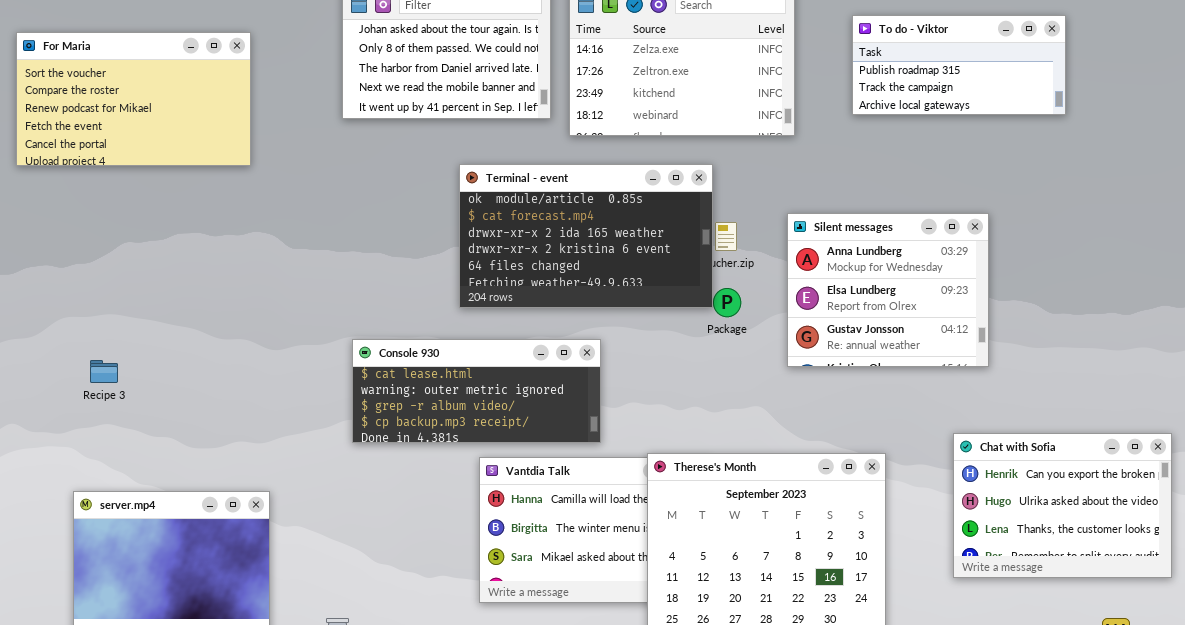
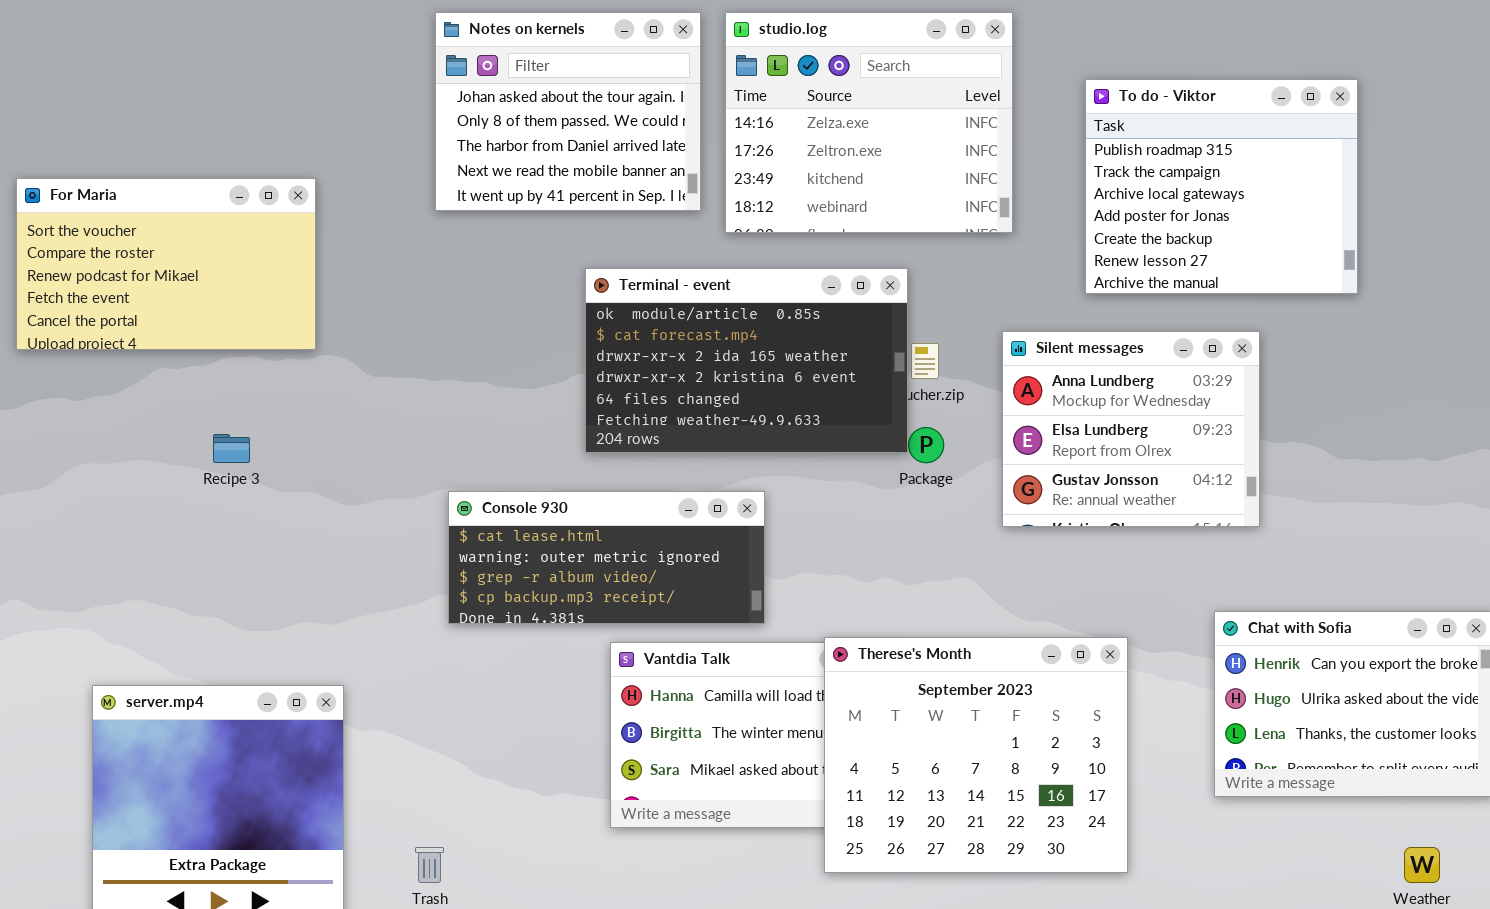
To do - Viktor: [852,15,1066,115] -> [1085,79,1358,294], resized
For Maria: [16,32,251,166] -> [16,178,316,350], moved
Recipe 3: [90,360,118,383] -> [213,434,250,463], moved

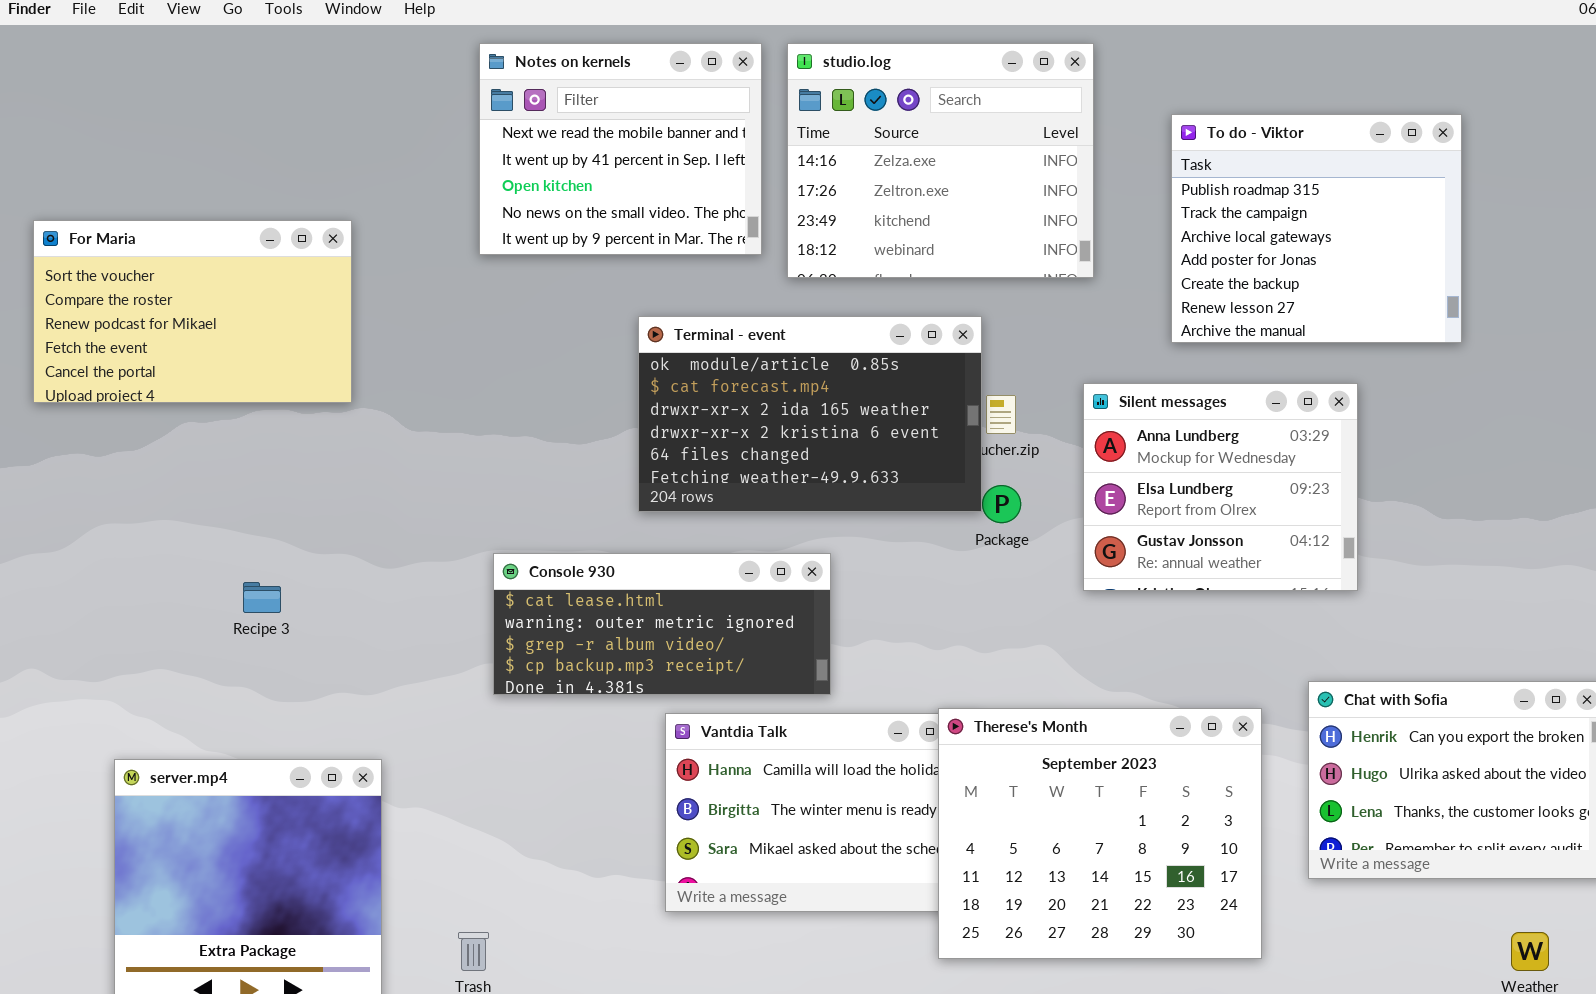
Notes on kernels: [435,12,701,211] -> [479,43,762,255], scrolled down 3 rows
Recipe 3: [213,434,250,463] -> [243,582,281,613], moved
Therese's Month: [824,637,1128,873] -> [938,708,1262,959], moved

